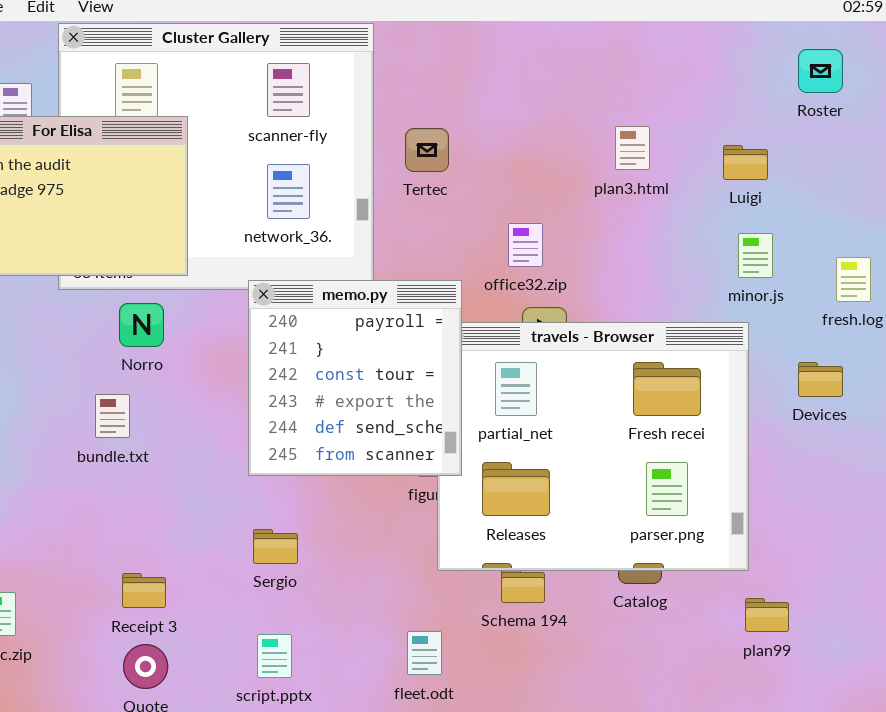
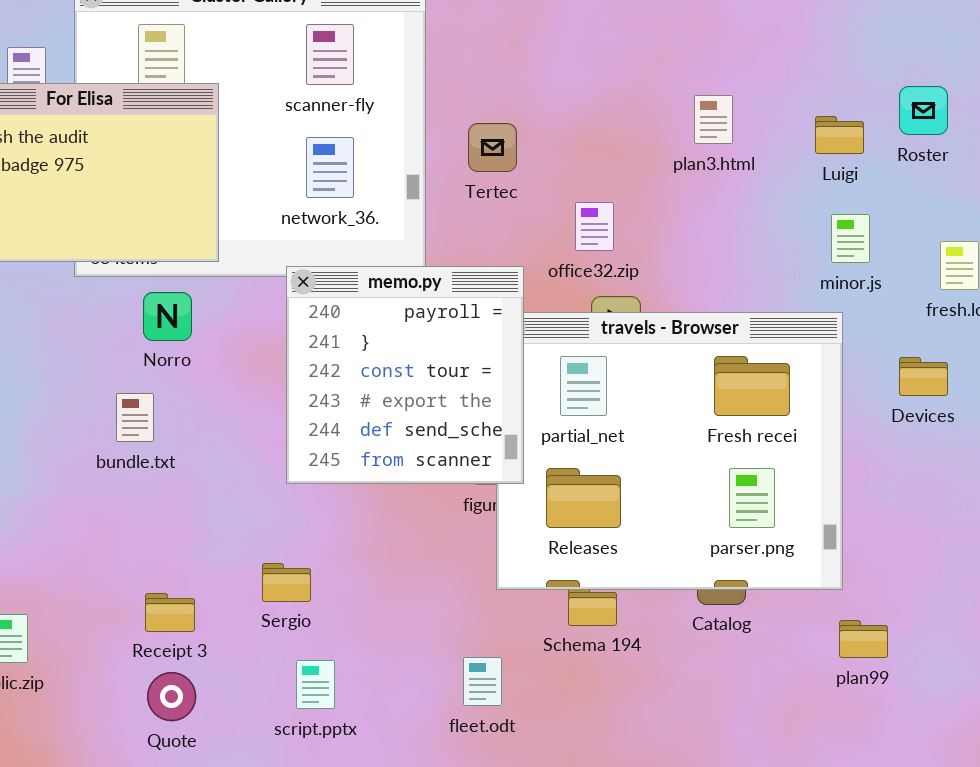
Roster: [798,49,843,93] -> [899,86,948,135], moved
Tertec: [405,128,449,172] -> [468,123,517,172], moved
Sergio: [253,529,298,564] -> [262,563,311,602], moved

